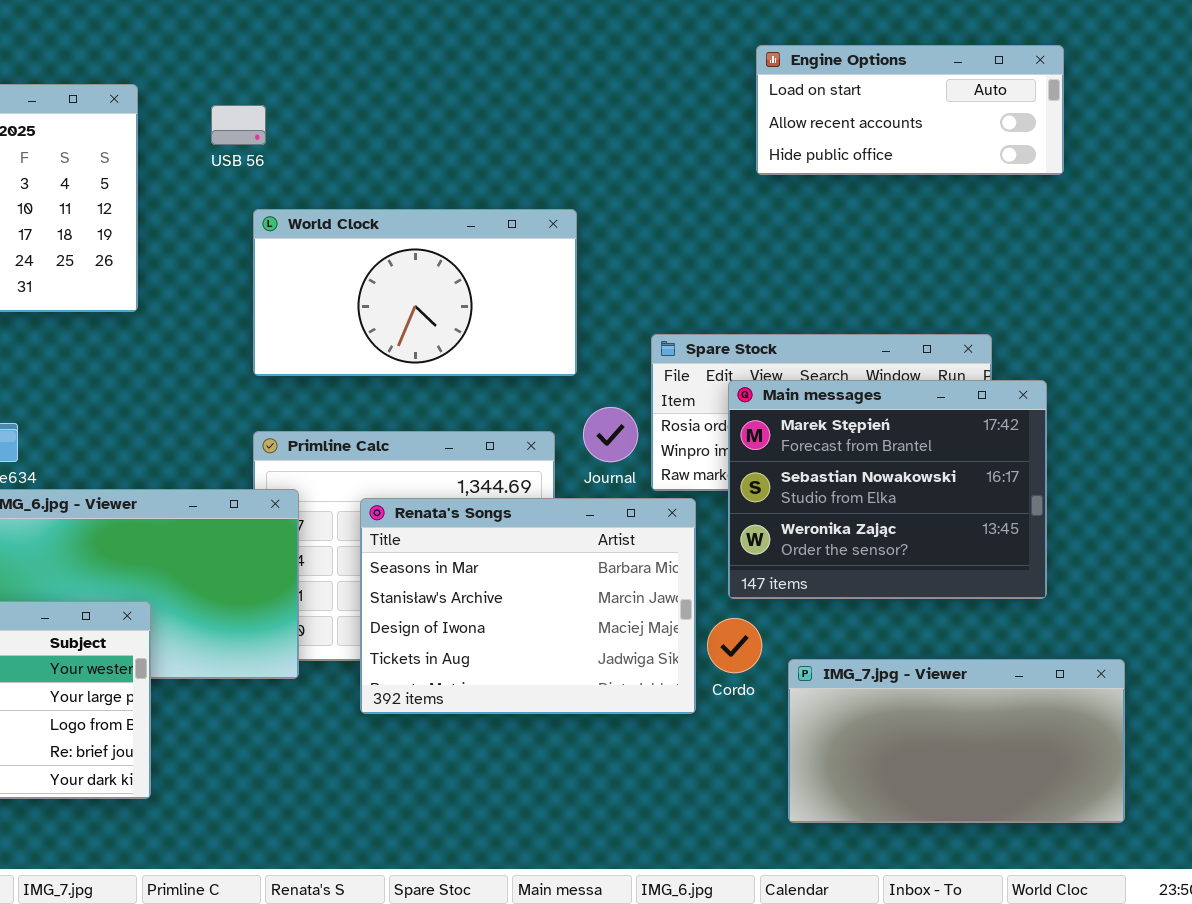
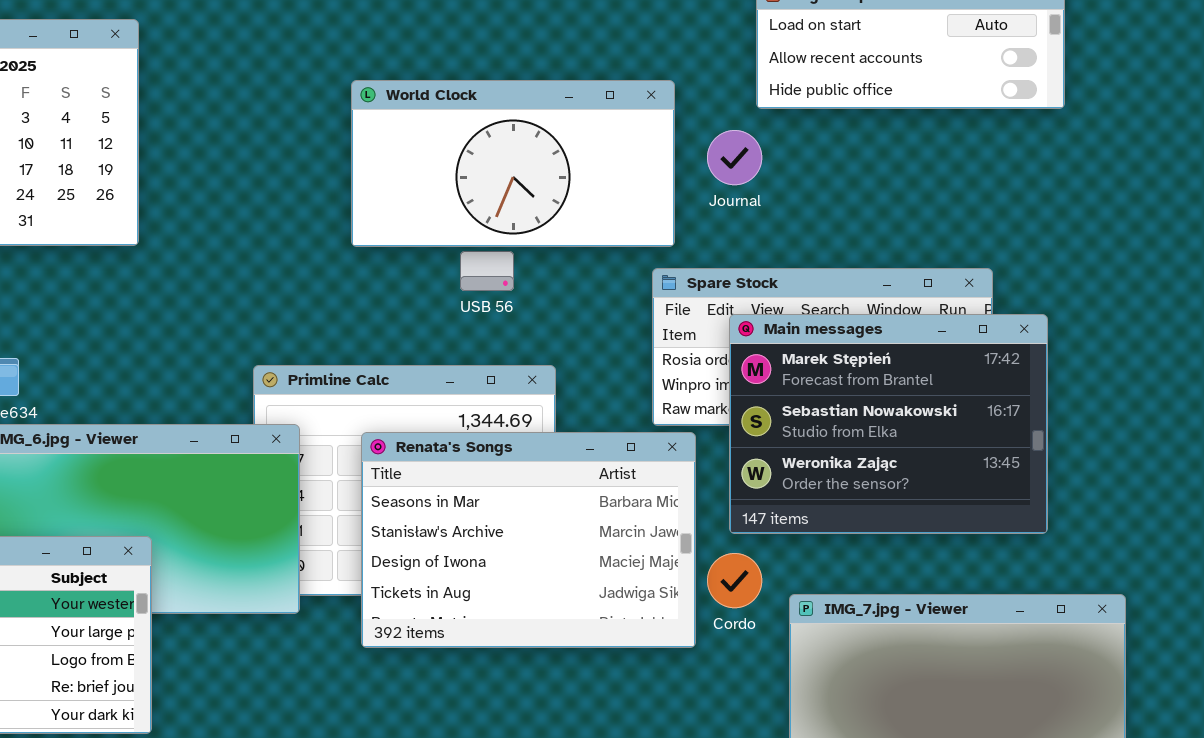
USB 56: [211,105,266,145] -> [460,251,514,291], moved
World Clock: [253,209,577,376] -> [351,80,675,247], moved
Journal: [583,407,638,462] -> [707,130,762,185], moved

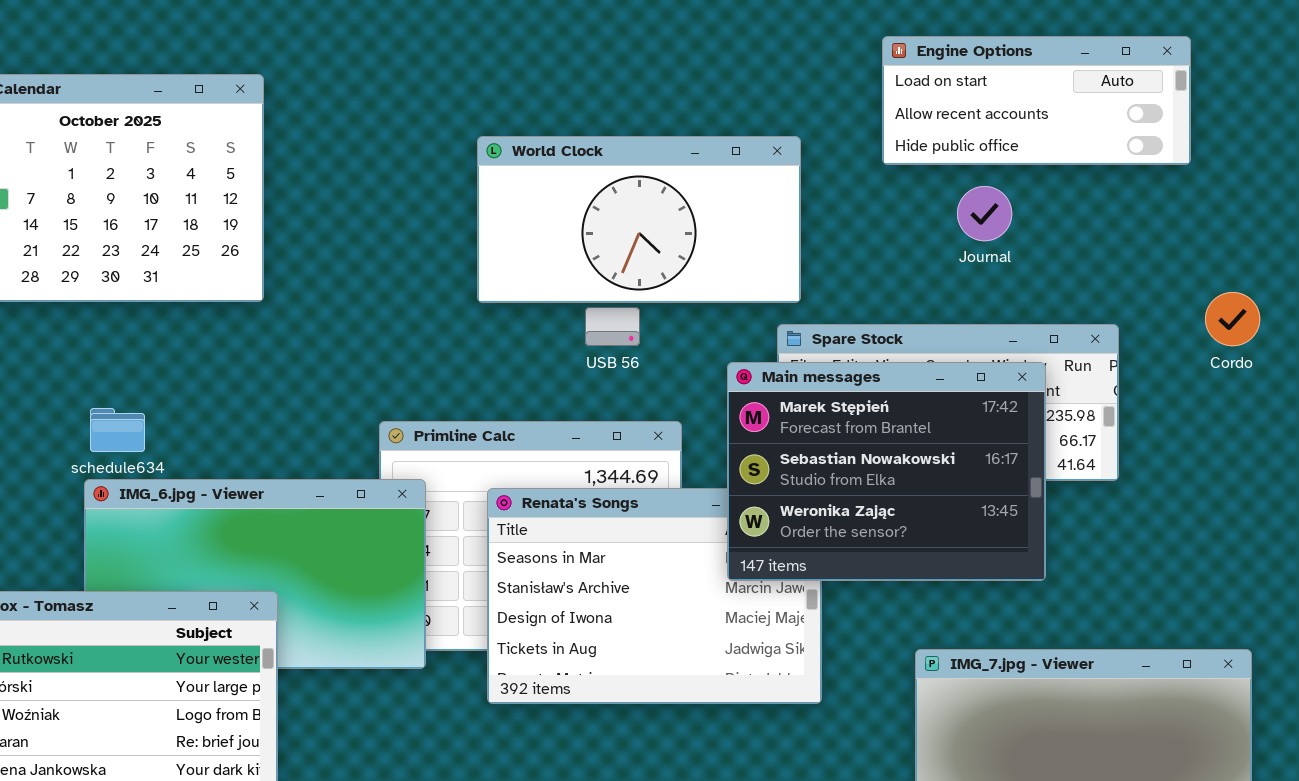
Journal: [707,130,762,185] -> [957,186,1012,241], moved
Main messages: [729,314,1048,534] -> [727,362,1046,581], moved
Cordo: [707,553,762,608] -> [1205,292,1260,346], moved

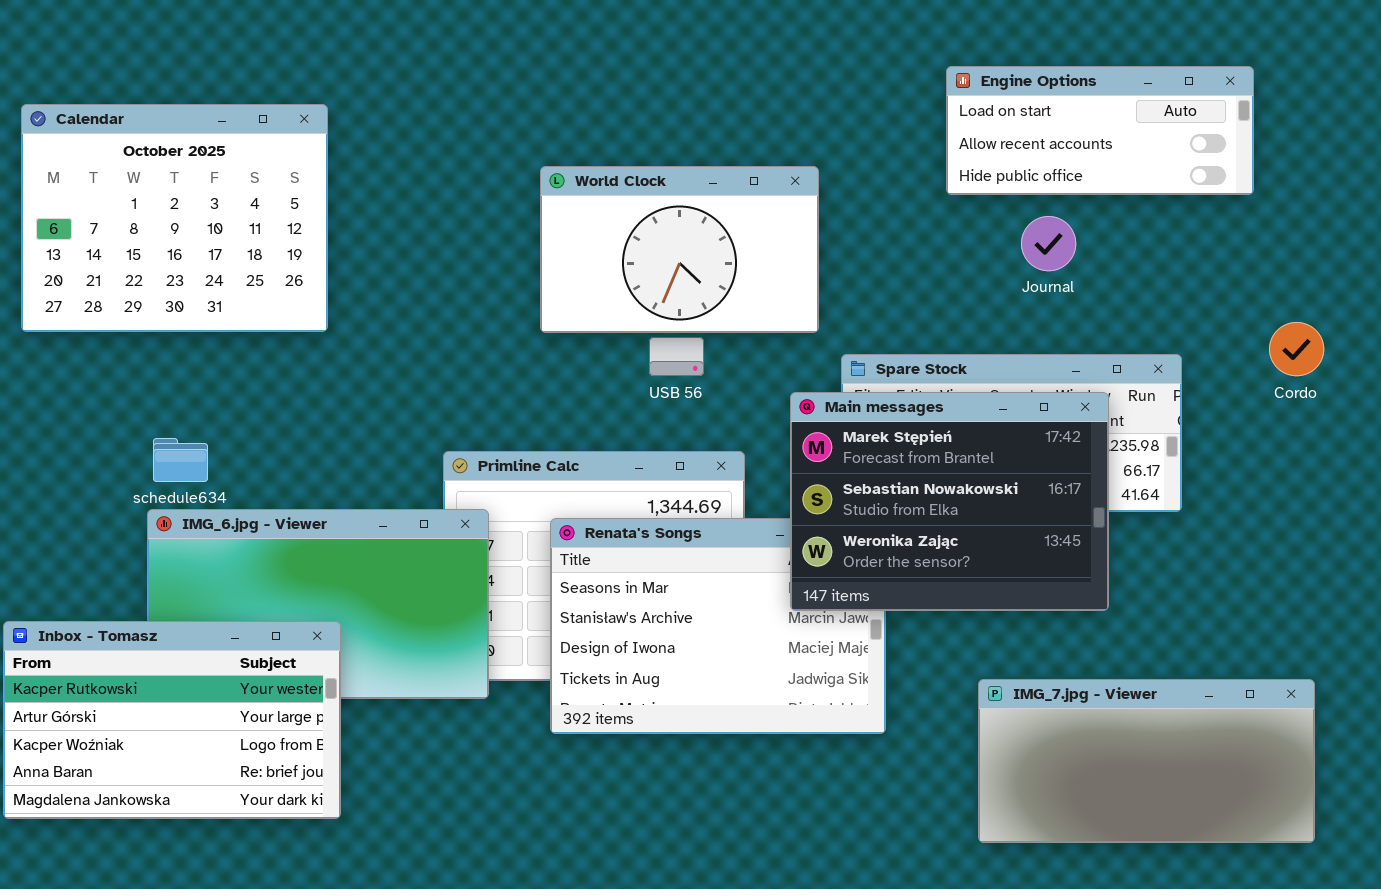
World Clock: [477,136,801,303] -> [540,166,819,333], resized

